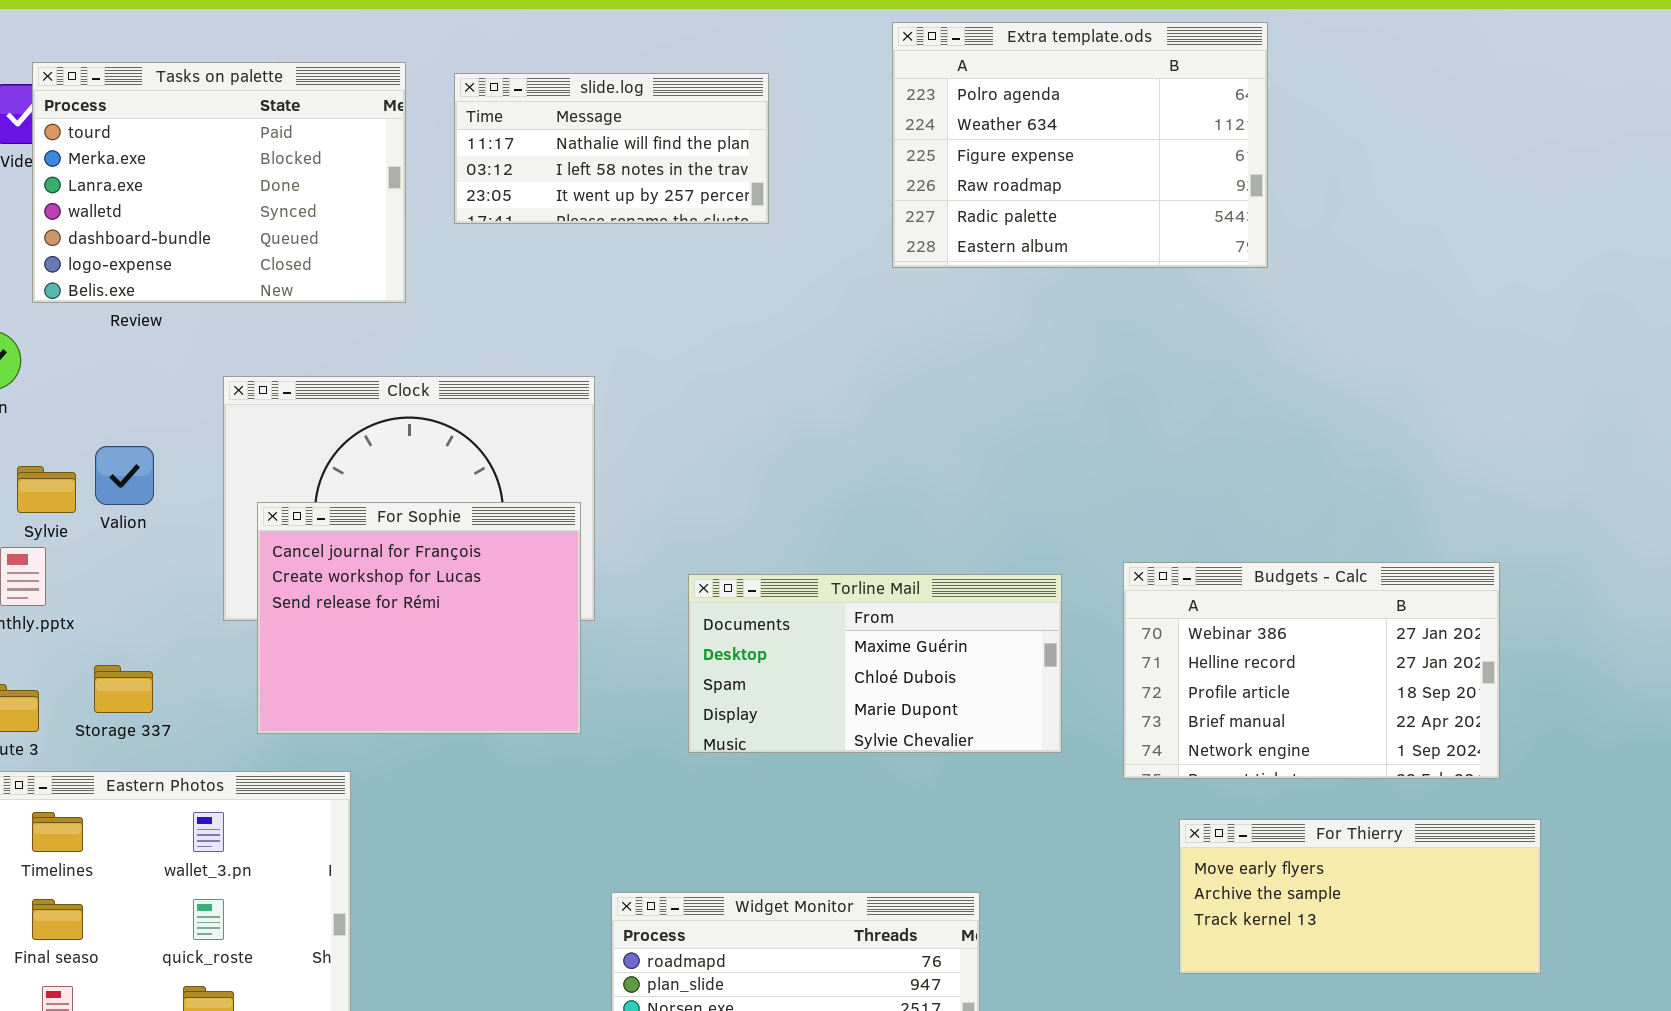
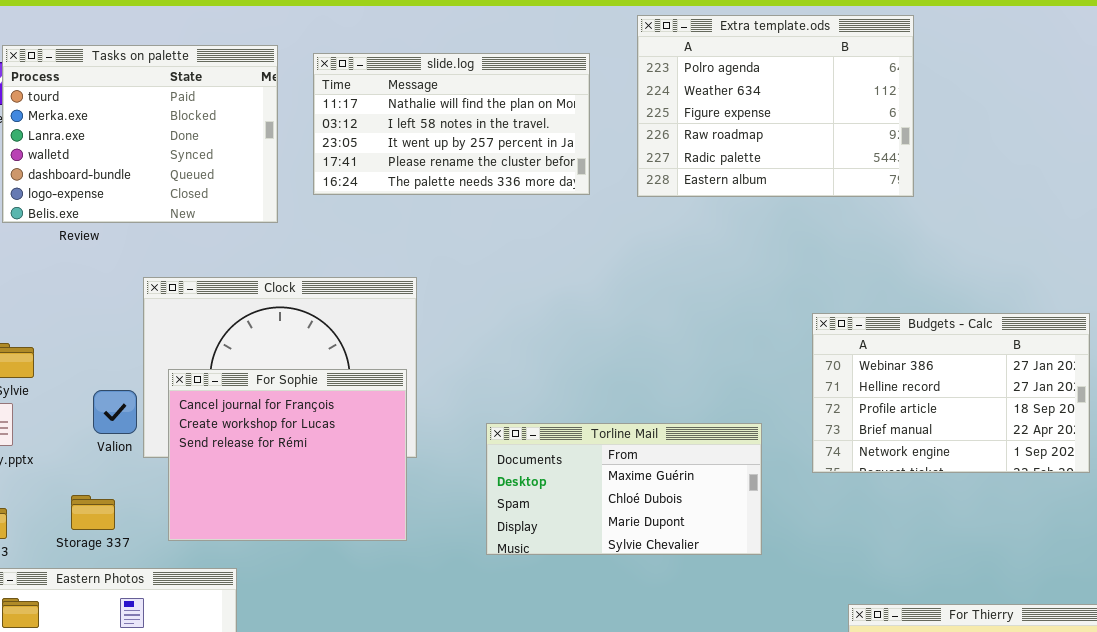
slide.log: [454,73,769,224] -> [313,53,590,195], resized
Valion: [95,446,154,505] -> [93,390,137,434], moved
Budgets - Calc: [1123,562,1500,779] -> [812,313,1090,473], moved
Storage 337: [94,665,153,713] -> [71,495,115,530], moved

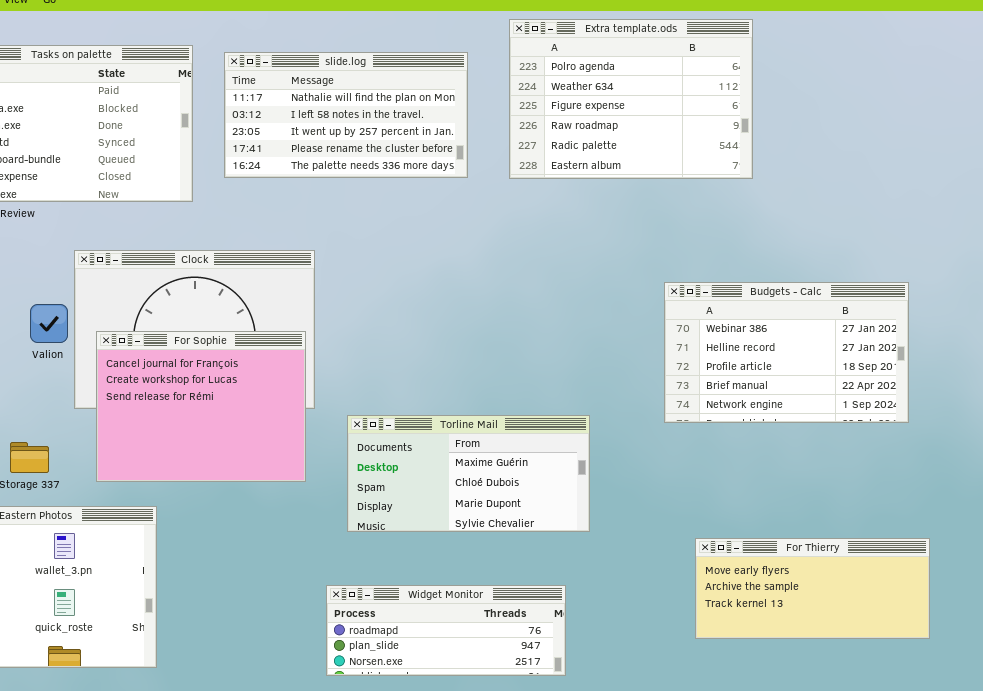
Valion: [93,390,137,434] -> [30,304,68,343], moved
Torline Mail: [486,423,762,555] -> [347,415,590,532], moved

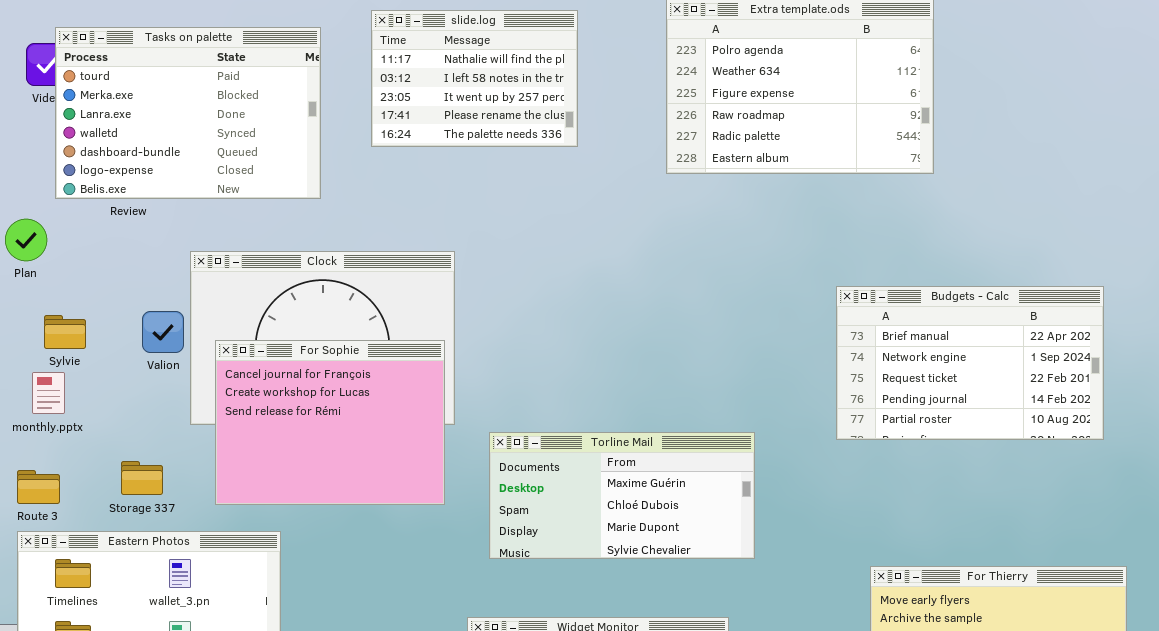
slide.log: [224,52,468,178] -> [371,10,578,147], moved, resized
Budgets - Calc: [664,282,909,423] -> [836,286,1104,440], scrolled down 3 rows

